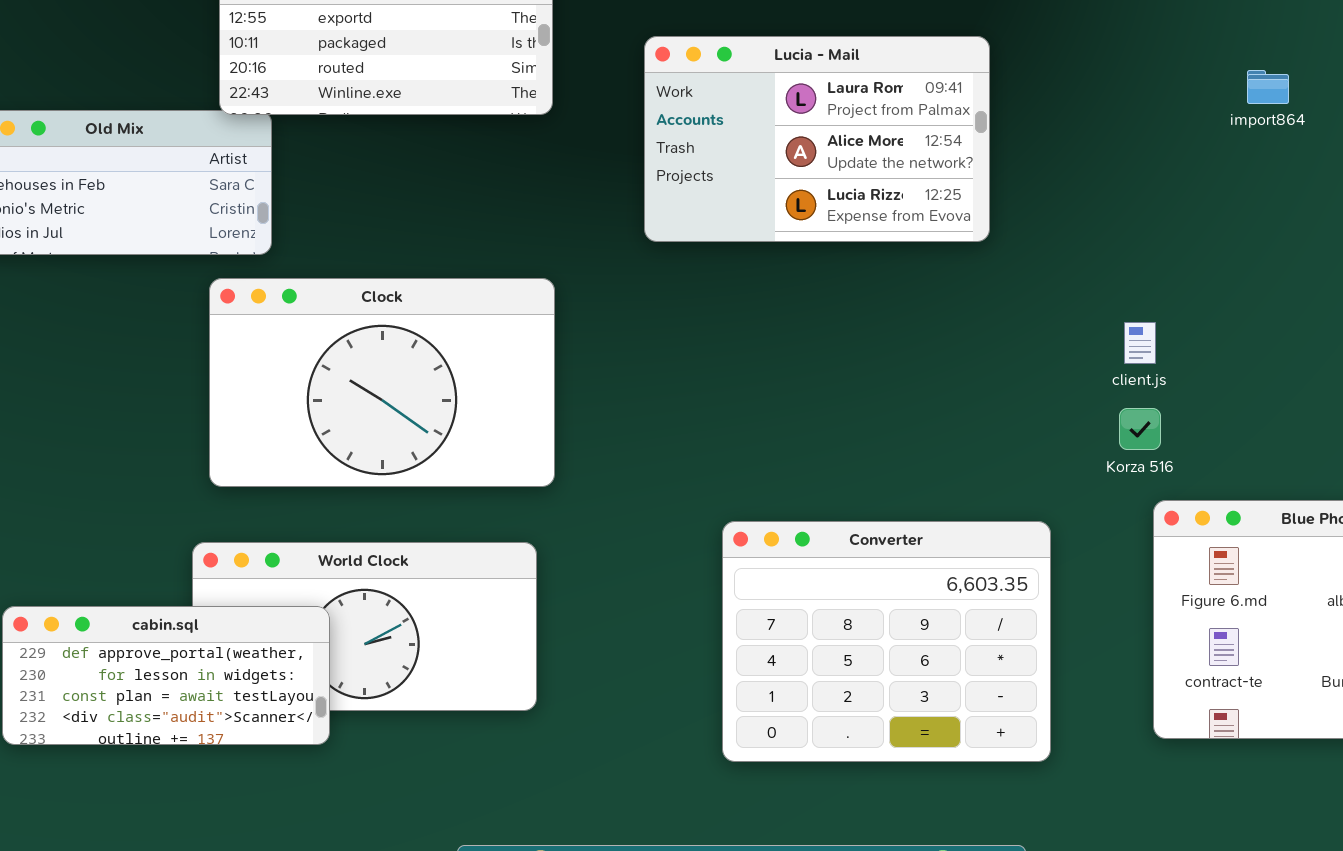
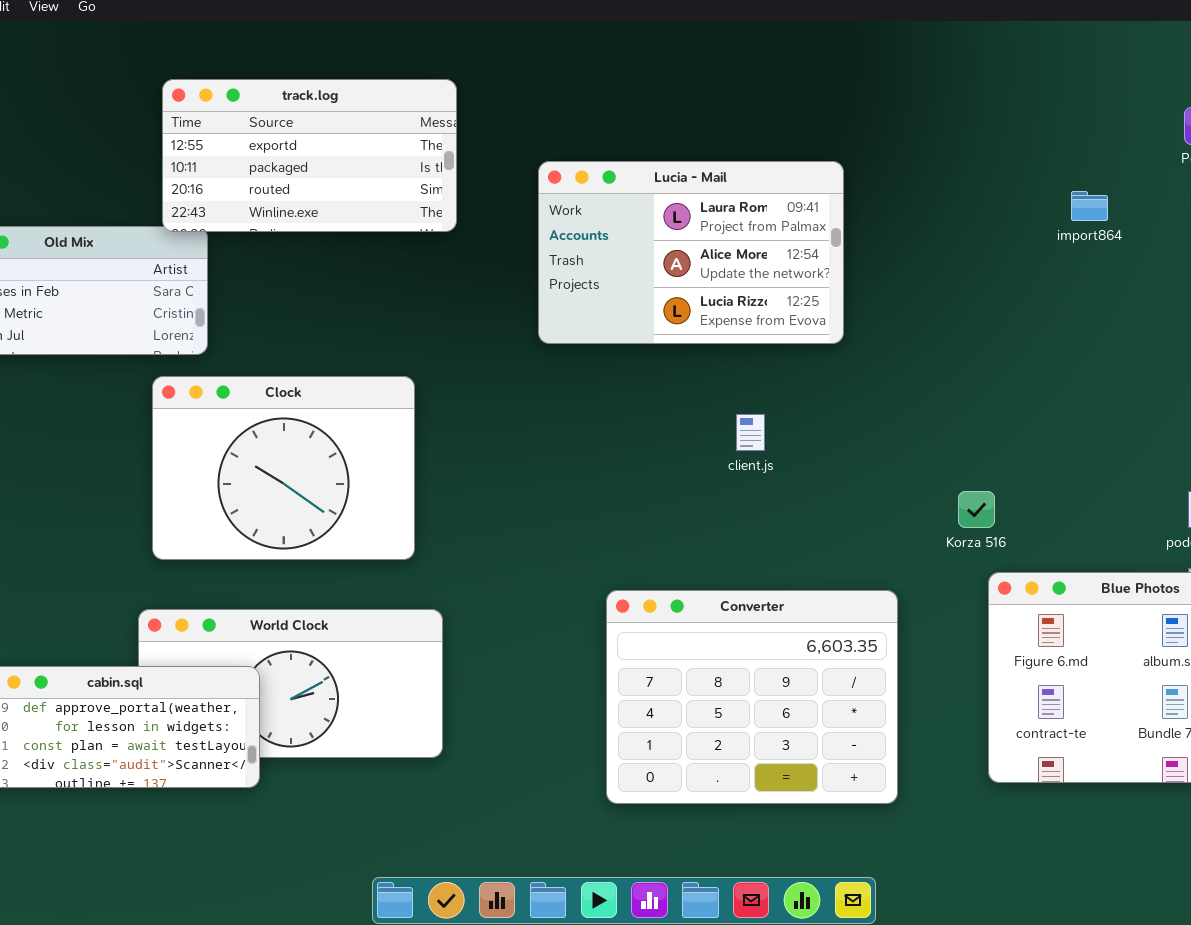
Clock: [209,278,555,487] -> [152,376,415,560], resized
client.js: [1124,322,1156,364] -> [736,414,765,451], moved

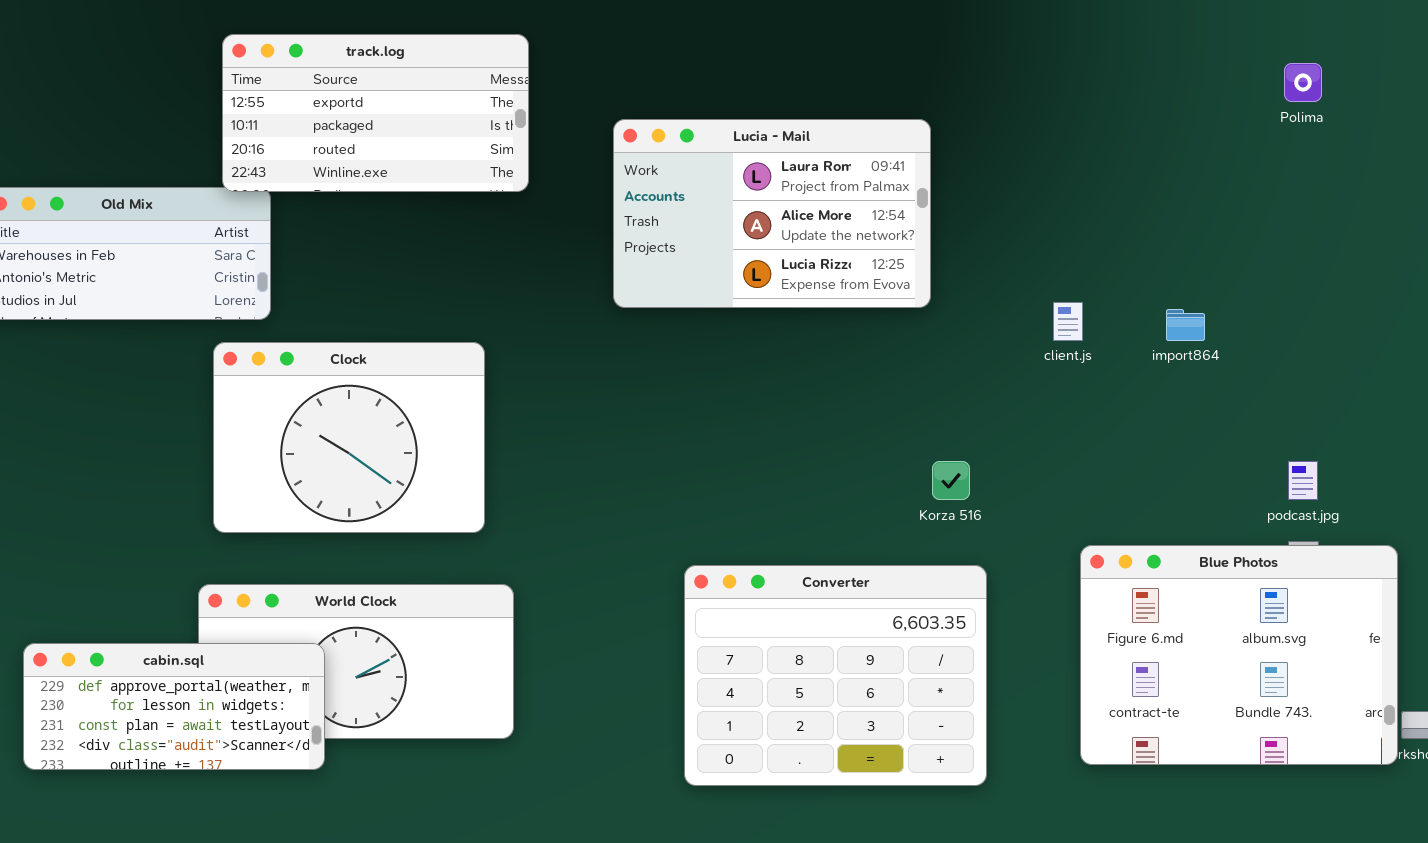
import864: [1071,191,1108,221] -> [1166,309,1205,341], moved
client.js: [736,414,765,451] -> [1053,302,1083,341], moved
Korza 516: [958,491,995,528] -> [932,461,970,500], moved

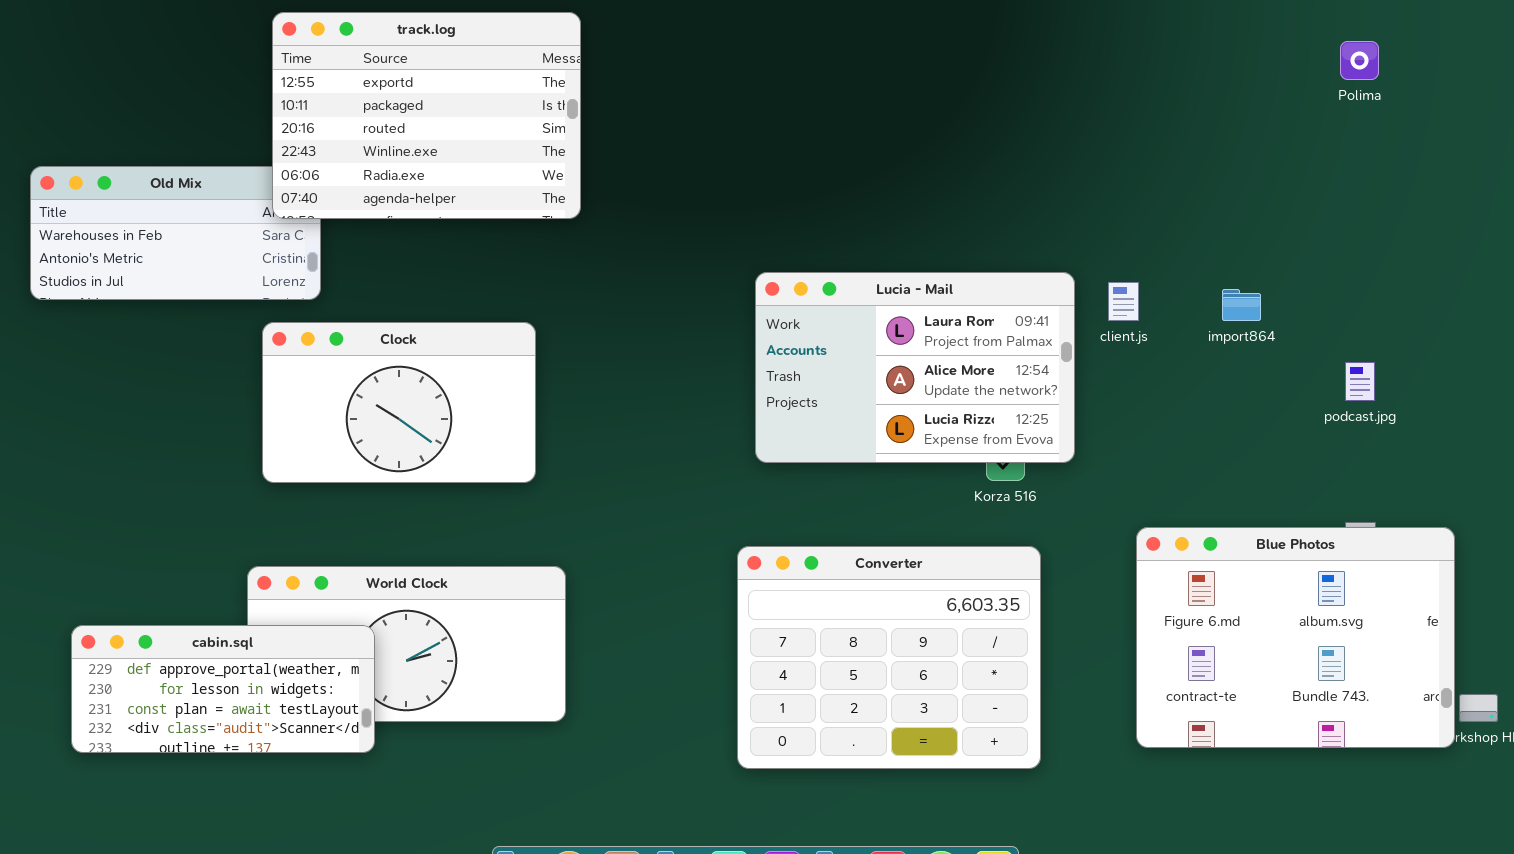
track.log: [222,34,529,192] -> [272,12,581,219], resized
Lucia - Mail: [613,119,931,308] -> [755,272,1075,463], moved
Clock: [213,342,485,533] -> [262,322,536,483], resized
podcast.jpg: [1288,461,1318,500] -> [1345,362,1375,401], moved

